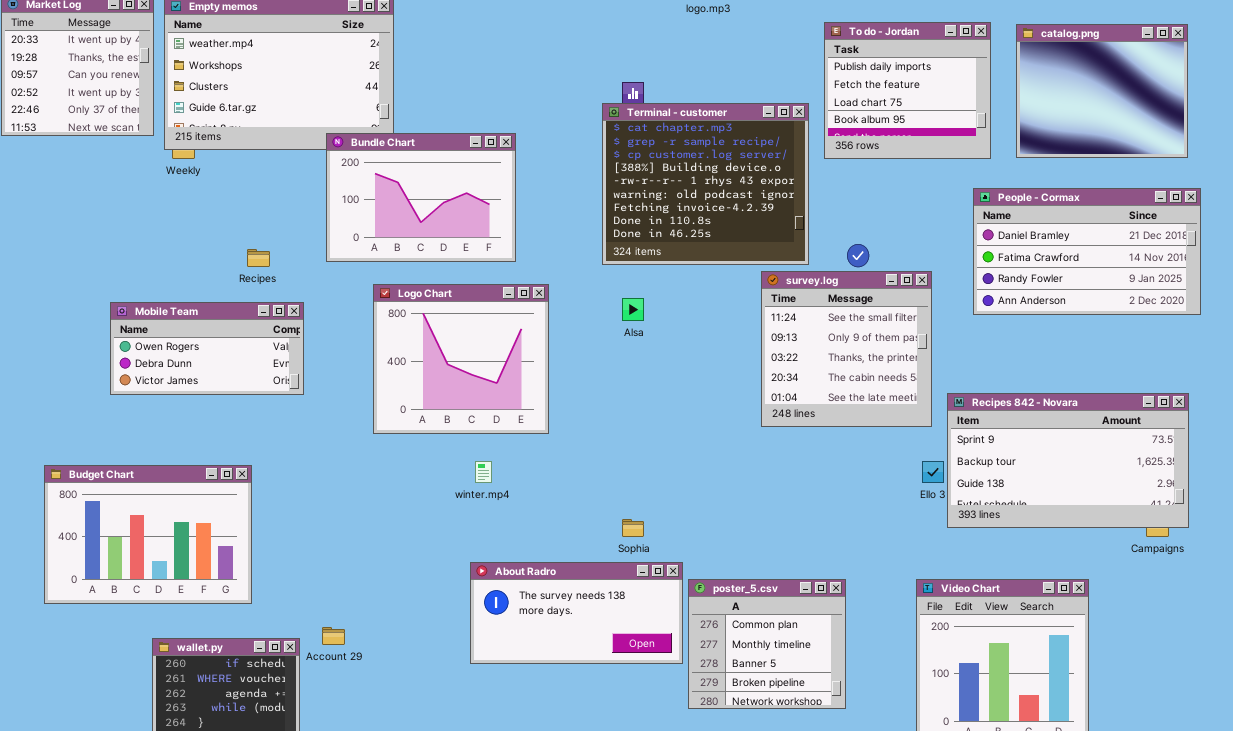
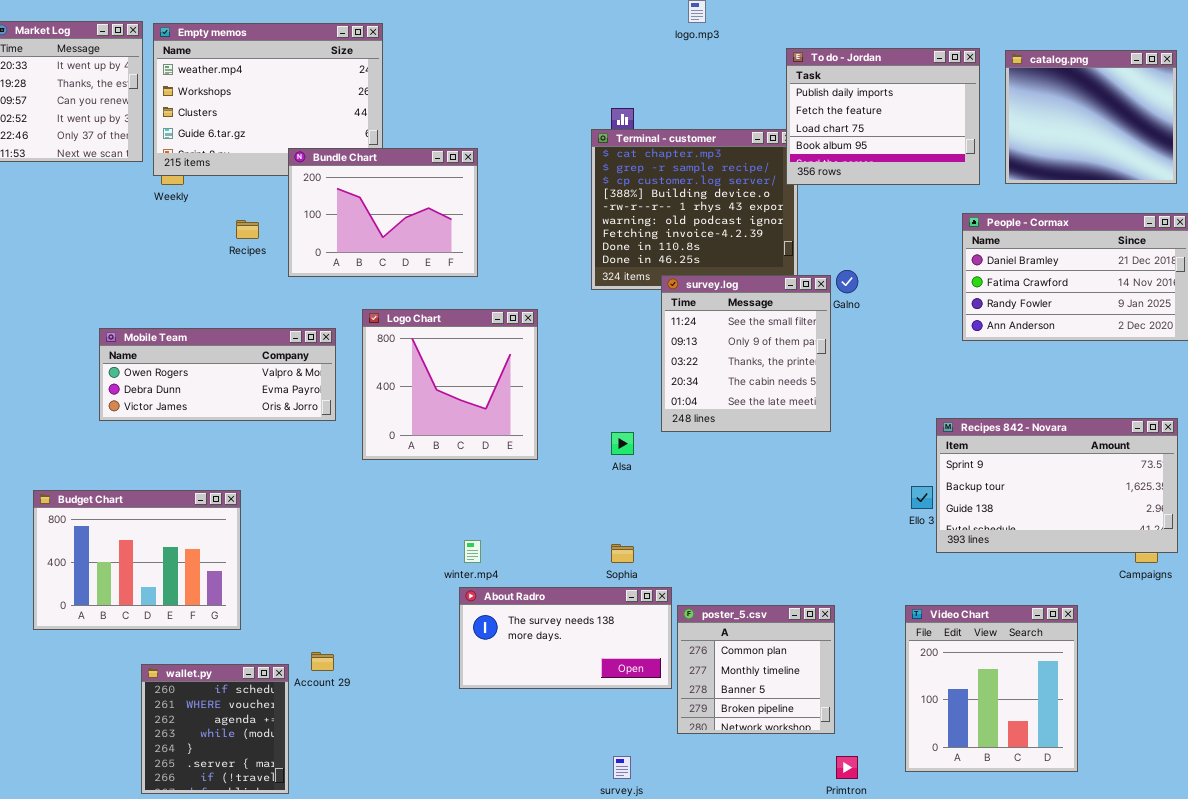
To do - Jordan: [824,22,991,159] -> [786,48,980,185], resized
Bundle Chart: [326,133,516,262] -> [288,148,478,277], moved
Recipes: [247,249,270,267] -> [236,220,259,239], moved
survey.log: [761,271,932,427] -> [661,275,831,432], moved
Alsa: [622,298,644,321] -> [611,432,634,455], moved
Mobile Team: [110,302,304,395] -> [99,328,336,421], resized
winter.mp4: [475,461,492,483] -> [464,540,481,563], moved

